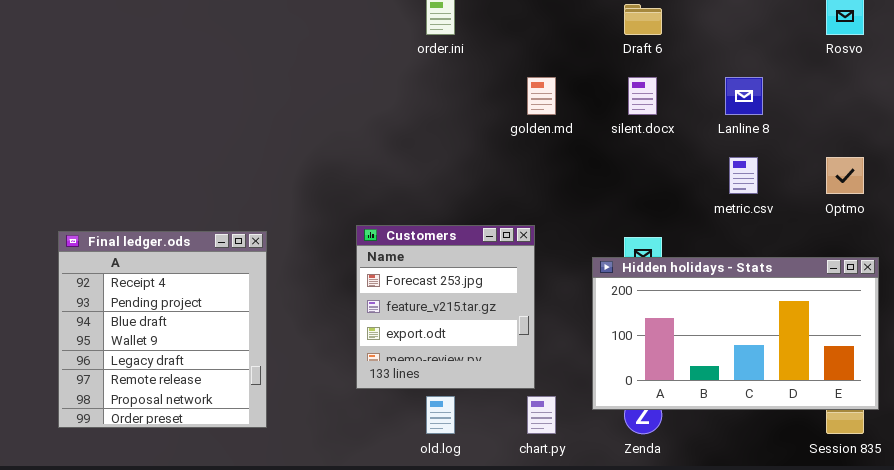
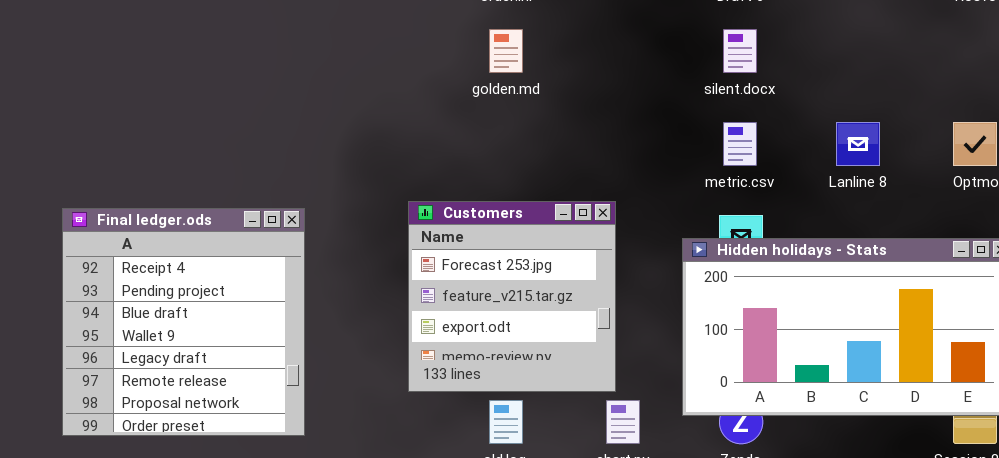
golden.md: [527,77,556,115] -> [489,29,523,73], moved
Lanline 8: [725,77,763,115] -> [836,122,880,166], moved
metric.csv: [729,157,758,194] -> [723,122,757,166], moved

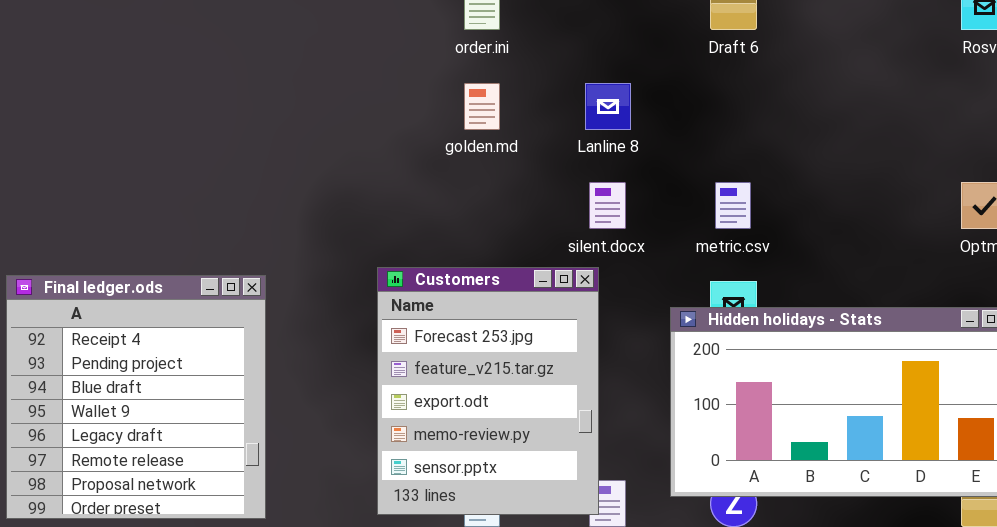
silent.docx: [723,29,757,73] -> [589,182,626,229], moved
Lanline 8: [836,122,880,166] -> [585,83,631,130], moved
Customers: [408,201,616,392] -> [377,267,599,515], resized

